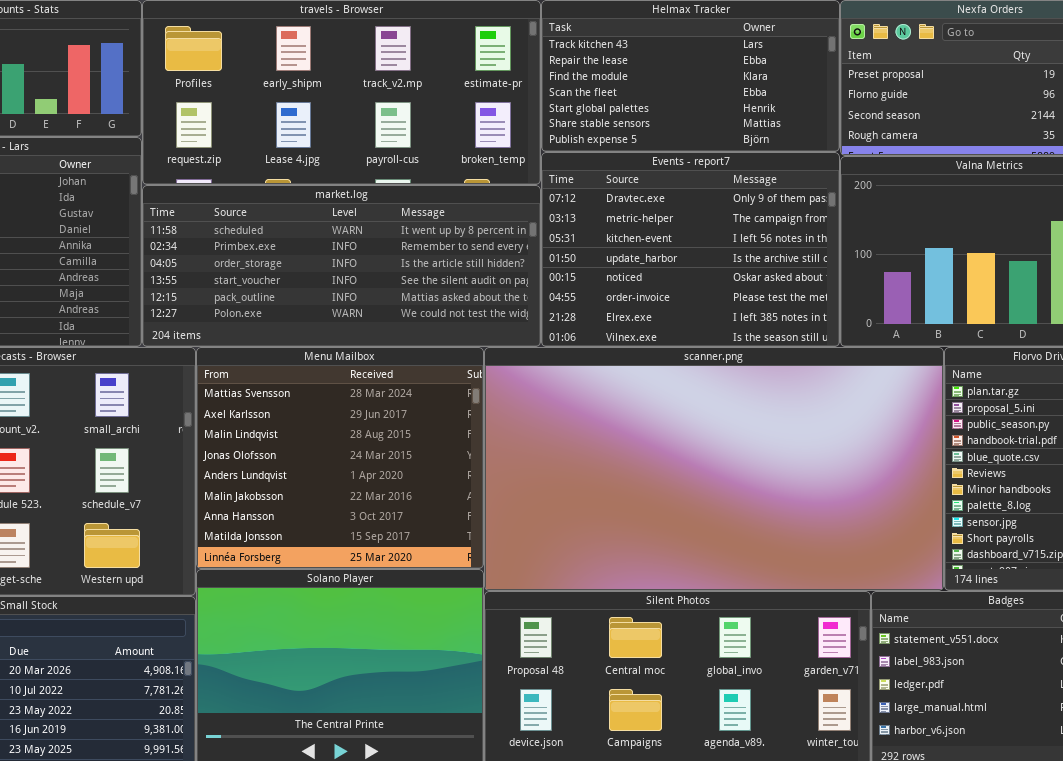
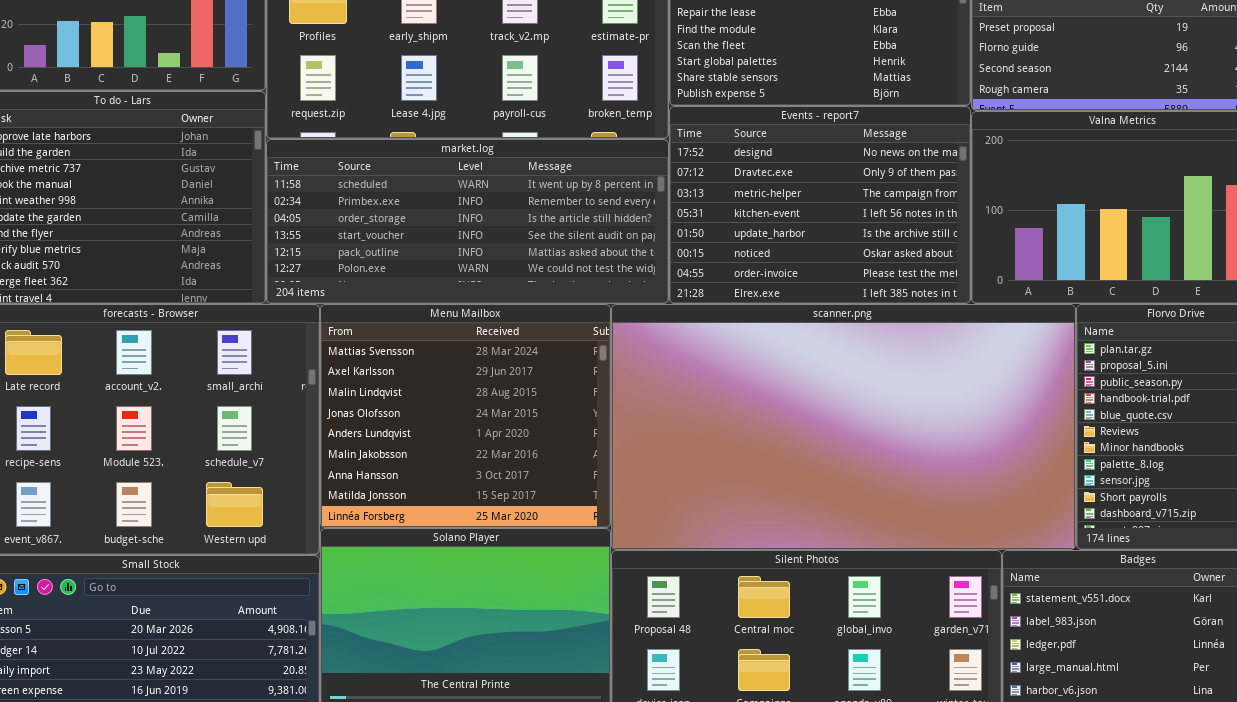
Events - report7: [541,152,840,347] -> [669,106,971,304], scrolled up 1 row

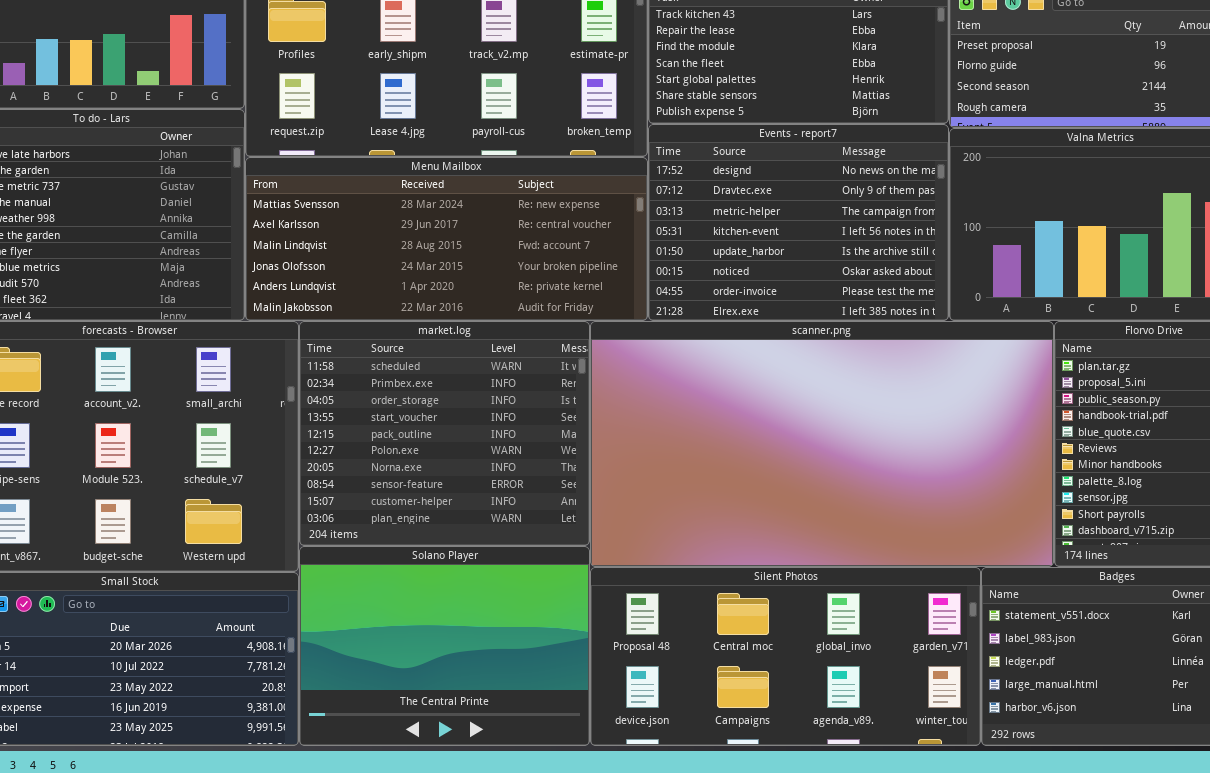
market.log: [266,139,669,304] -> [299,321,590,546], moved, resized
Menu Mailbox: [320,304,611,528] -> [245,157,648,321], moved, resized

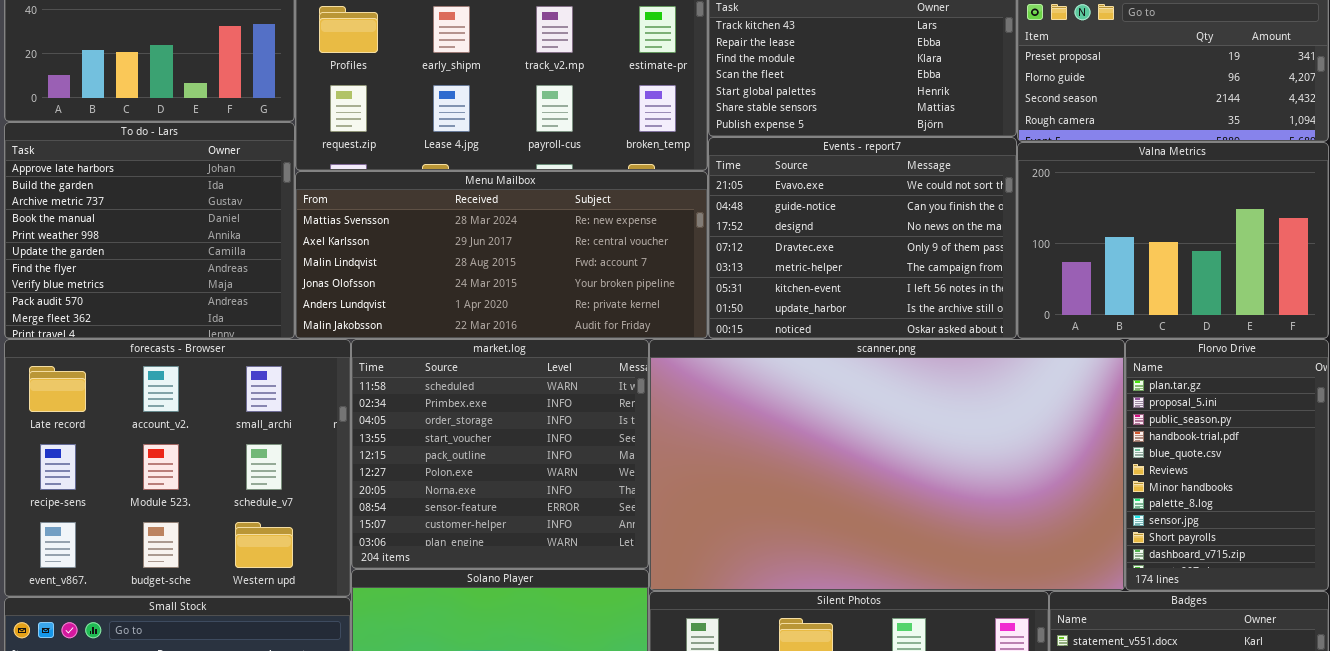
Events - report7: [648,124,949,321] -> [708,137,1017,339], scrolled up 2 rows

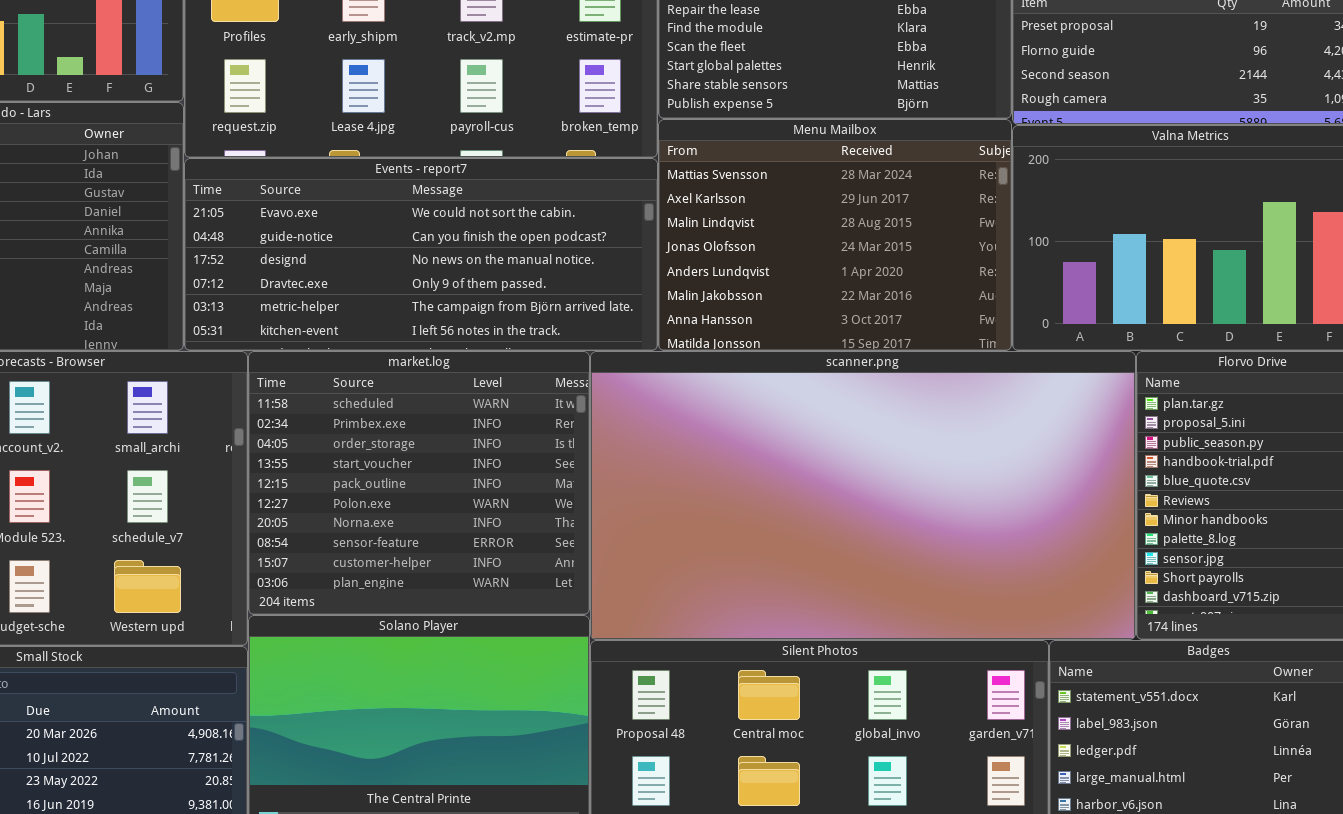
Events - report7: [708,137,1017,339] -> [184,158,658,351], moved, resized
Menu Mailbox: [295,171,708,339] -> [658,119,1012,351], moved, resized

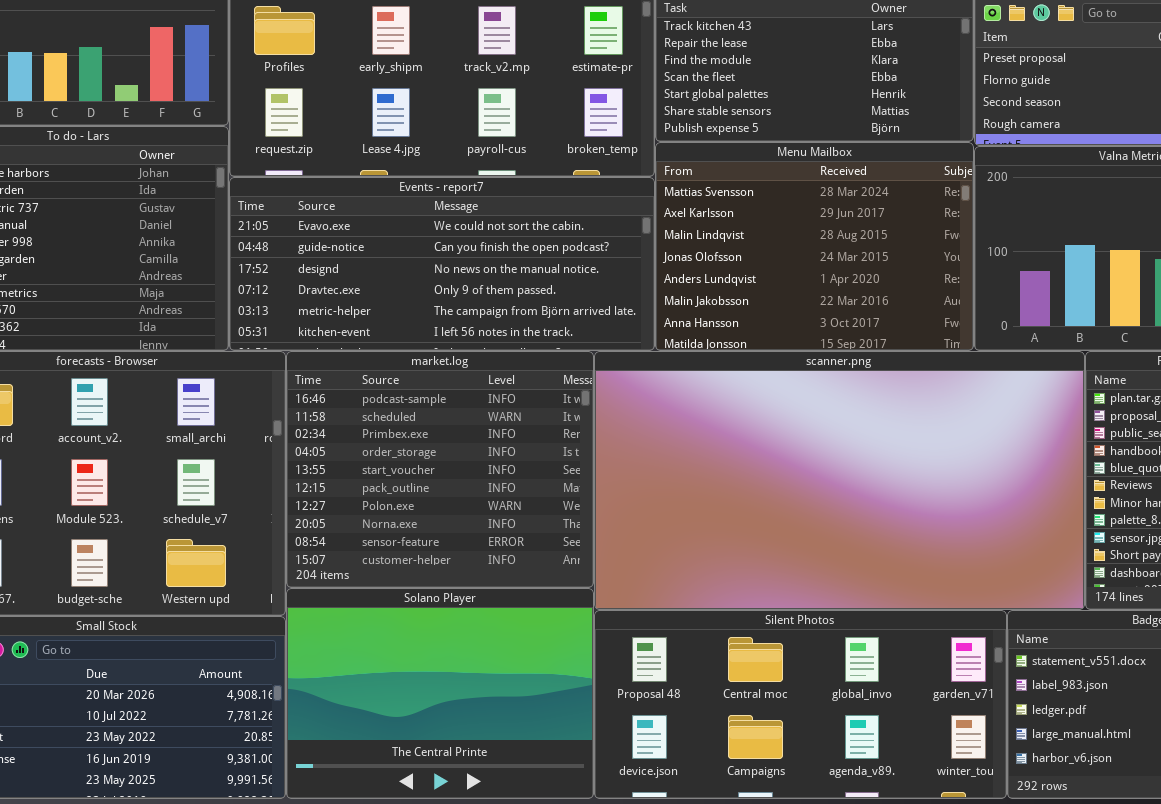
market.log: [248,351,590,615] -> [286,351,594,588], scrolled up 1 row

